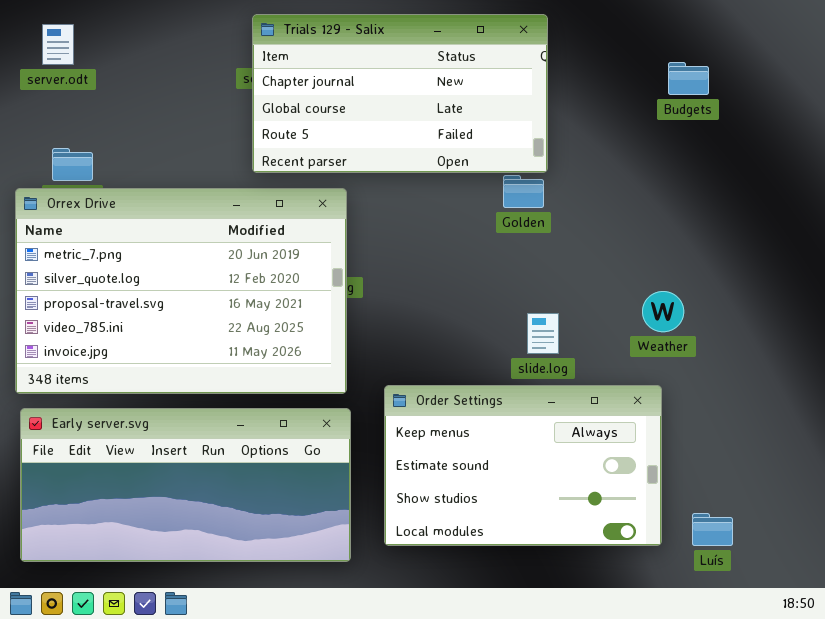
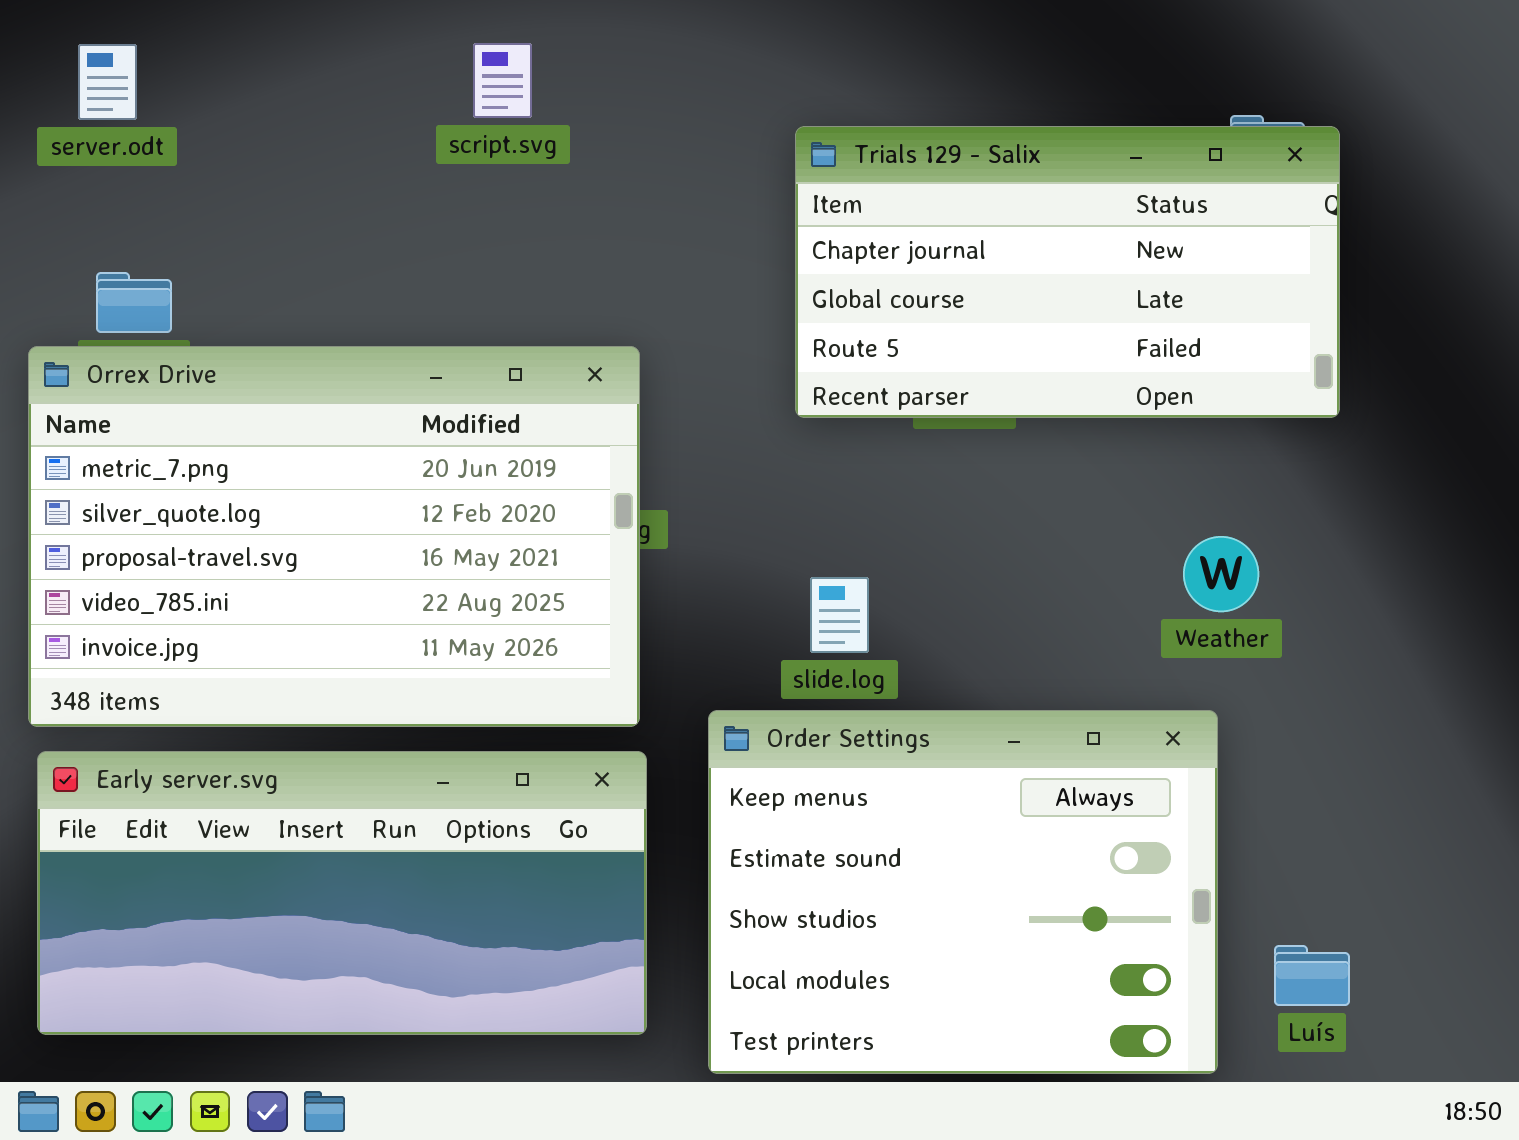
Trials 129 - Salix: [252,14,548,173] -> [795,126,1340,418], moved
slide.log: [527,313,559,354] -> [810,577,869,653], moved
Order Settings: [384,385,662,546] -> [708,710,1218,1074], resized

